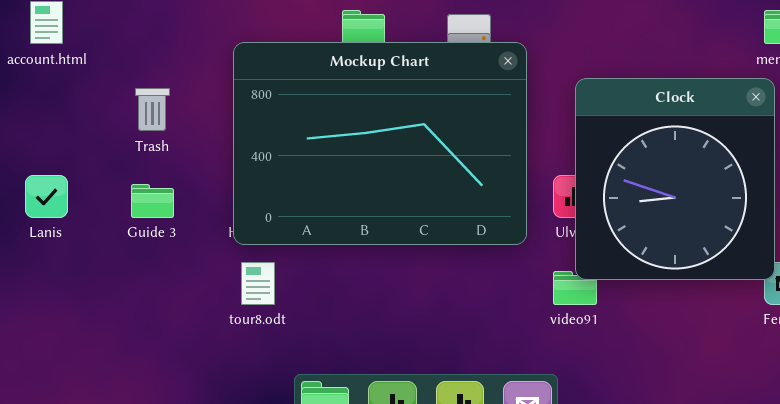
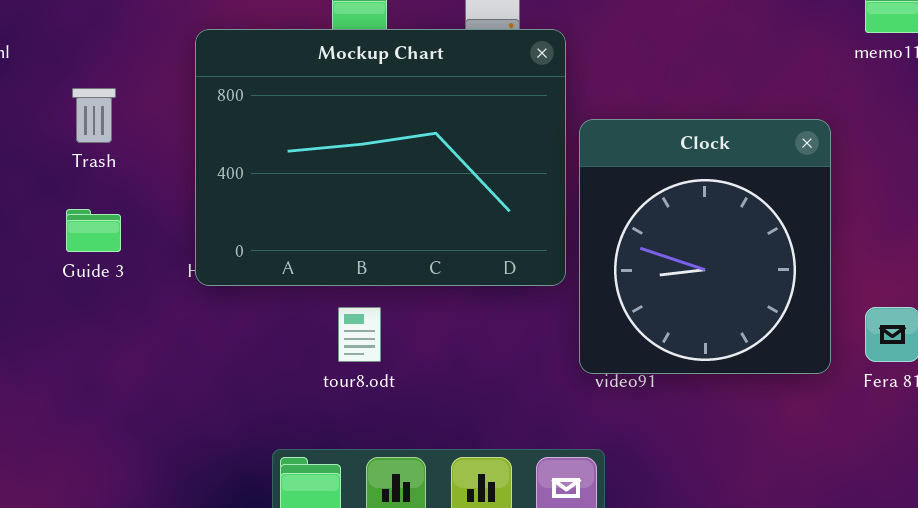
Clock: [575,78,775,280] -> [579,119,831,374], moved
tour8.odt: [241,262,275,305] -> [338,307,381,362], moved

